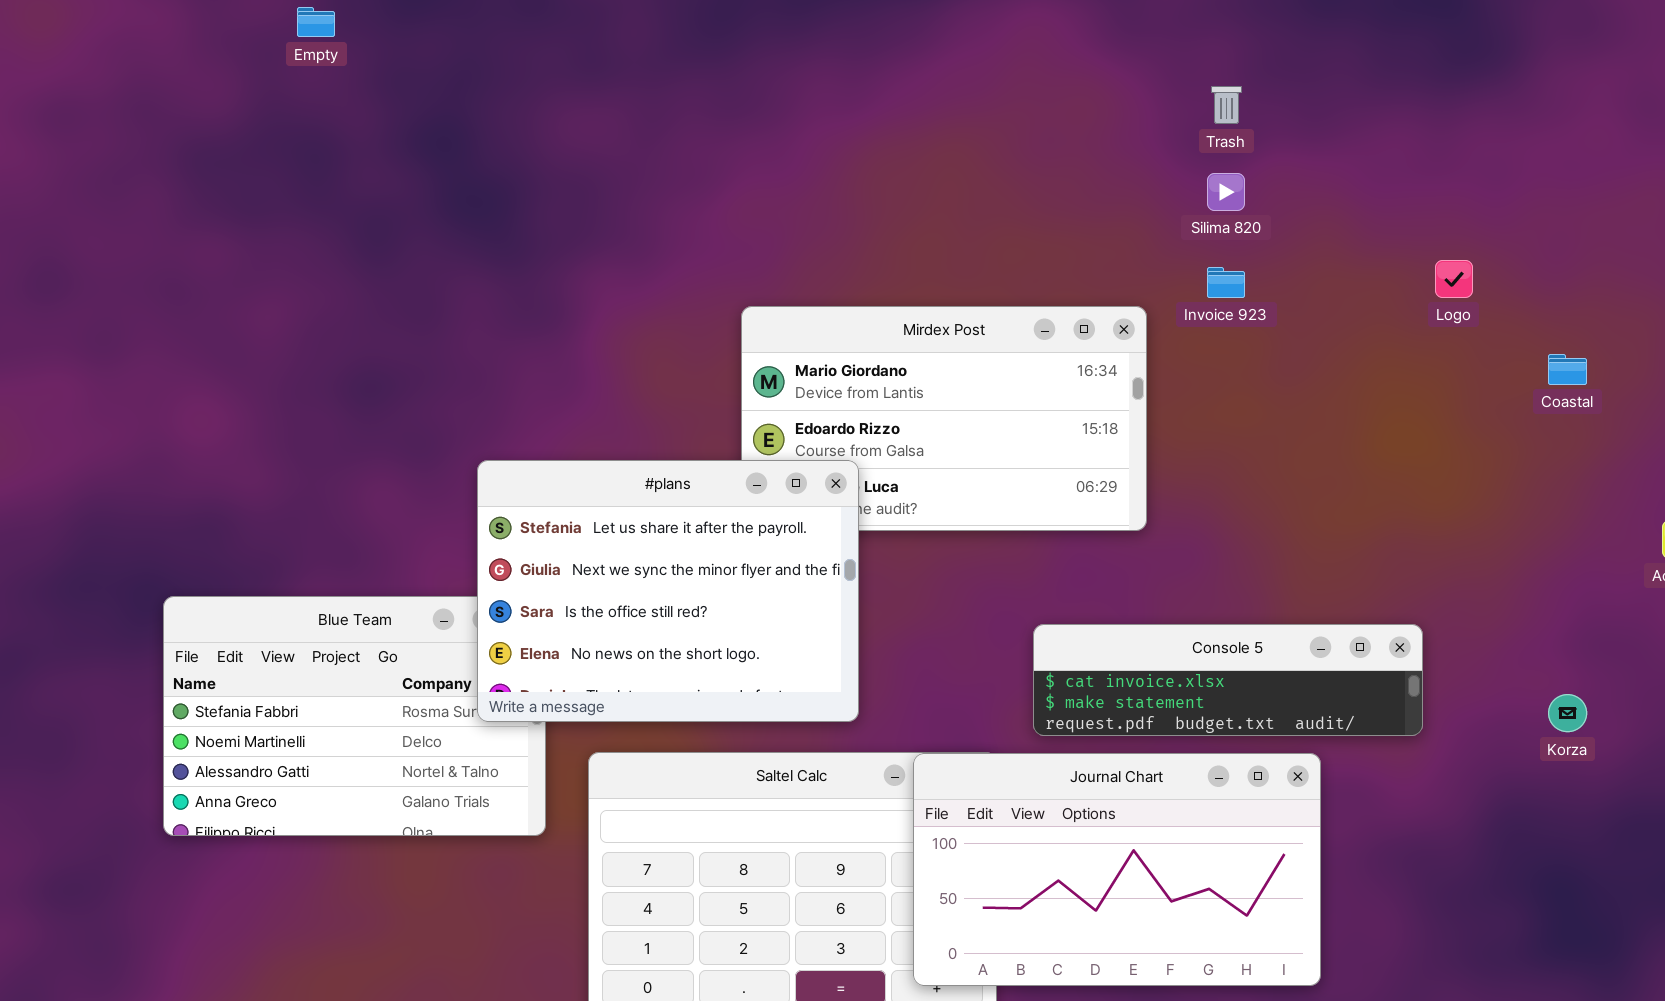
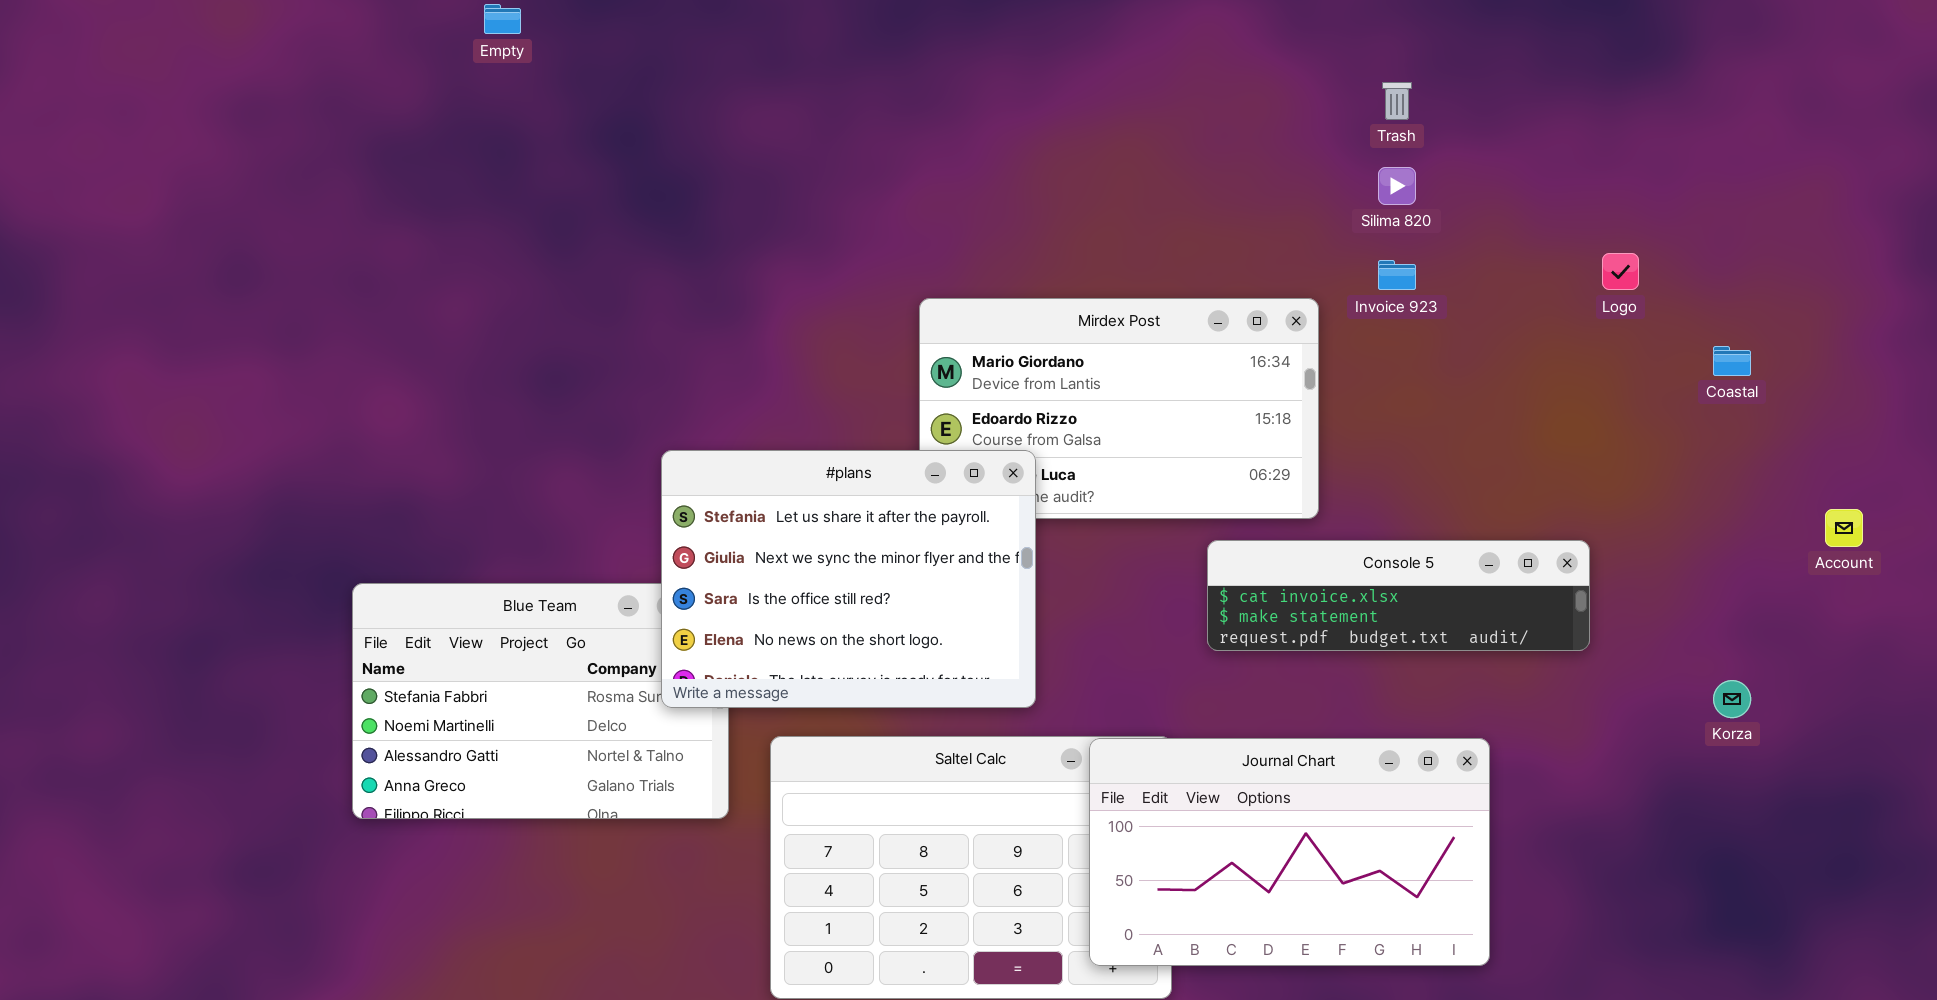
Console 5: [1033,624,1423,736] -> [1207,540,1590,651], moved

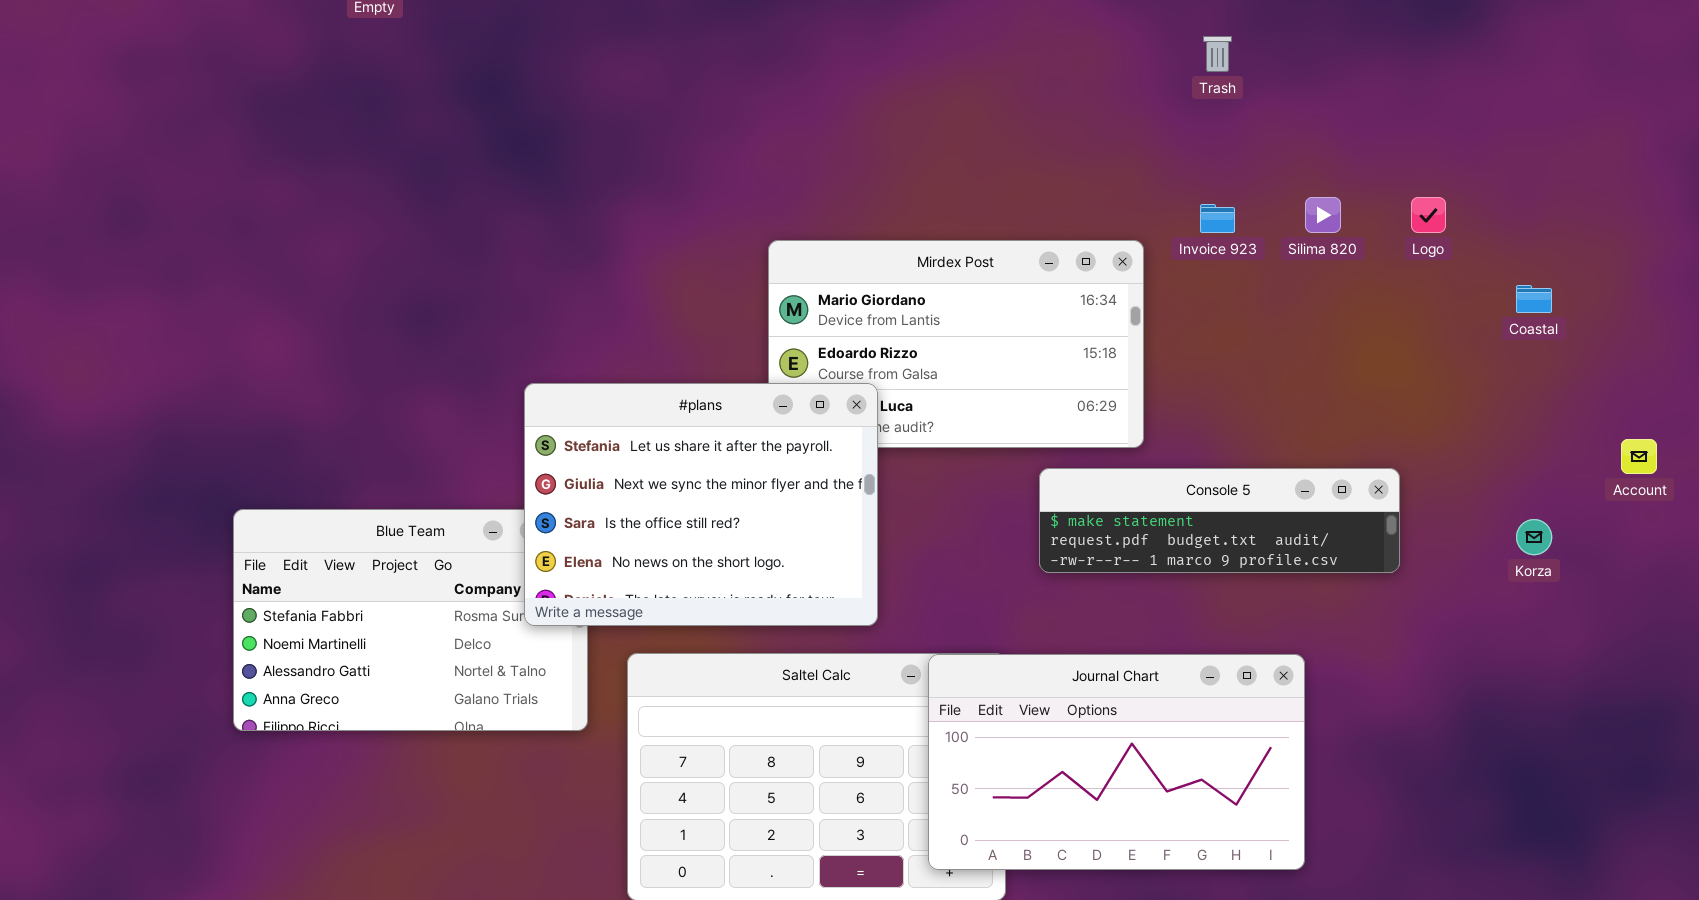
Silima 820: [1378,167,1416,205] -> [1305,197,1341,233], moved
Console 5: [1207,540,1590,651] -> [1039,468,1400,573], scrolled down 1 row
Korza: [1713,680,1751,718] -> [1516,519,1552,555], moved

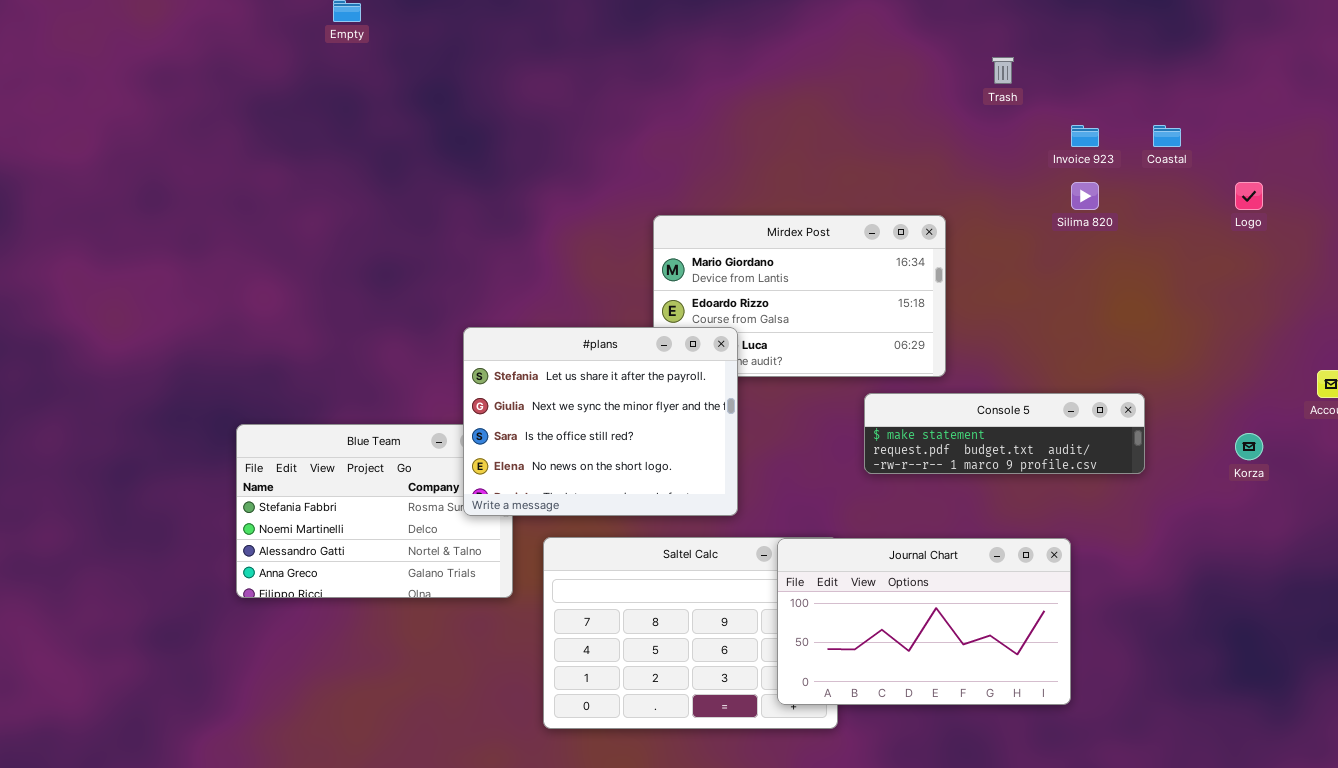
Logo: [1411,197,1446,233] -> [1235,182,1263,210], moved
Invoice 923: [1200,204,1235,233] -> [1071,125,1099,147], moved
Coastal: [1516,285,1552,313] -> [1153,125,1181,147], moved

